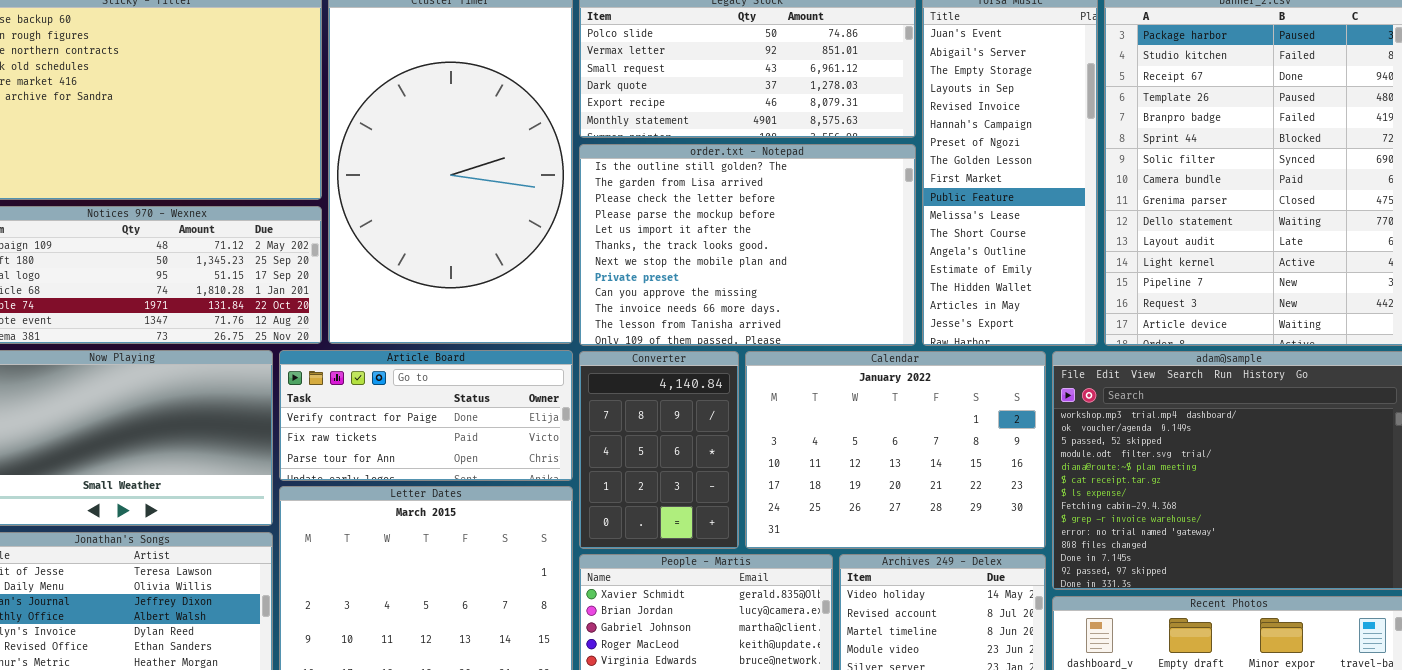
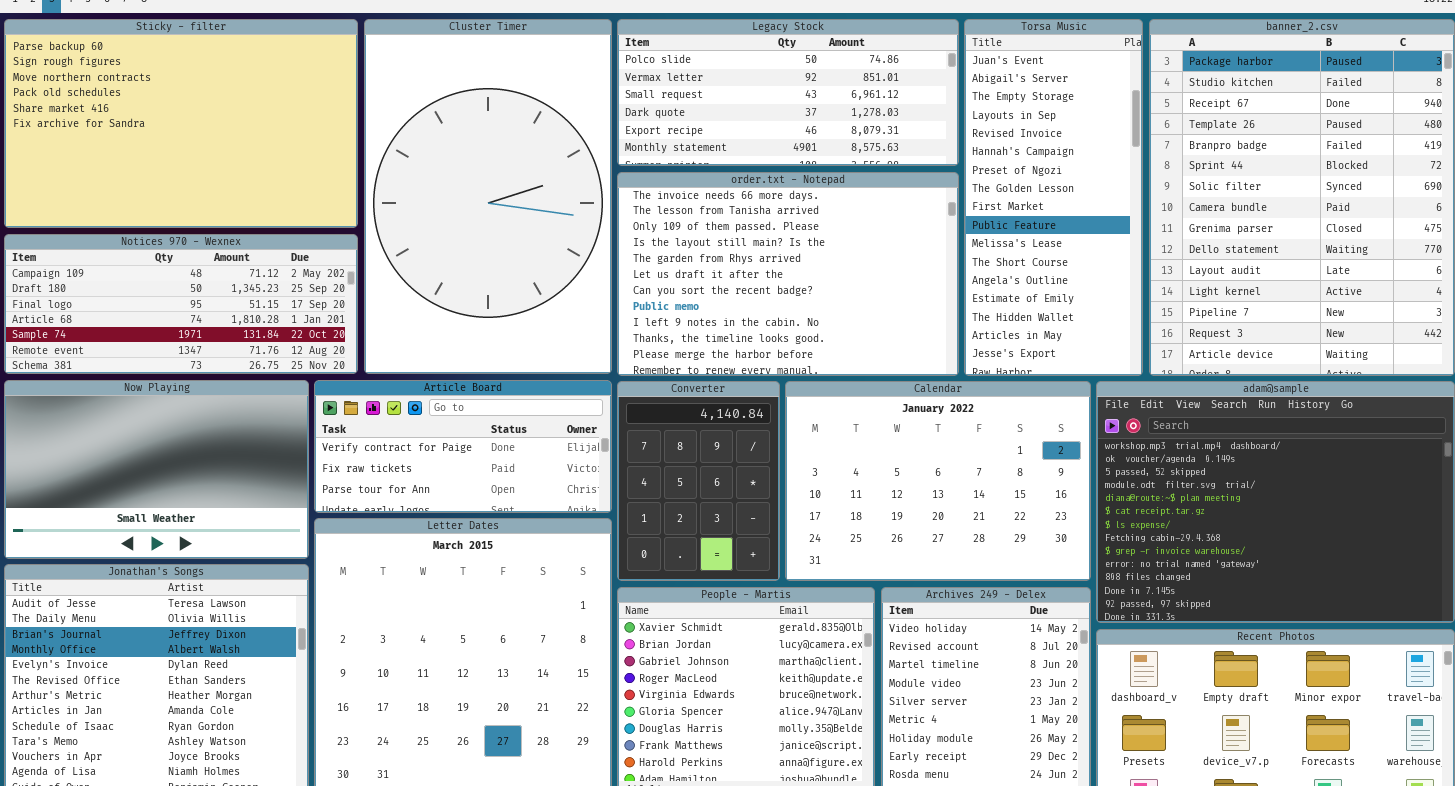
order.txt - Notepad: [579,144,916,346] -> [617,172,959,376], scrolled down 9 rows

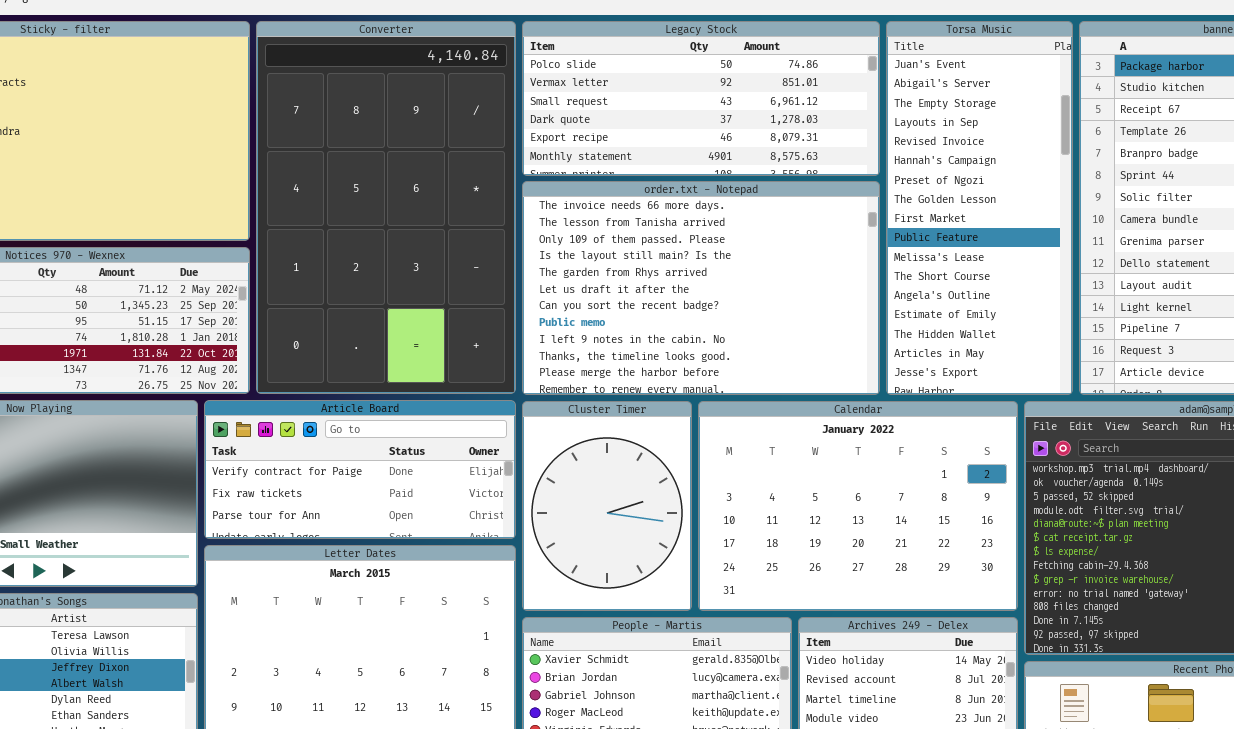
Cluster Timer: [364,19,612,374] -> [522,401,692,611], moved, resized
Converter: [617,381,780,581] -> [256,21,516,394], moved, resized

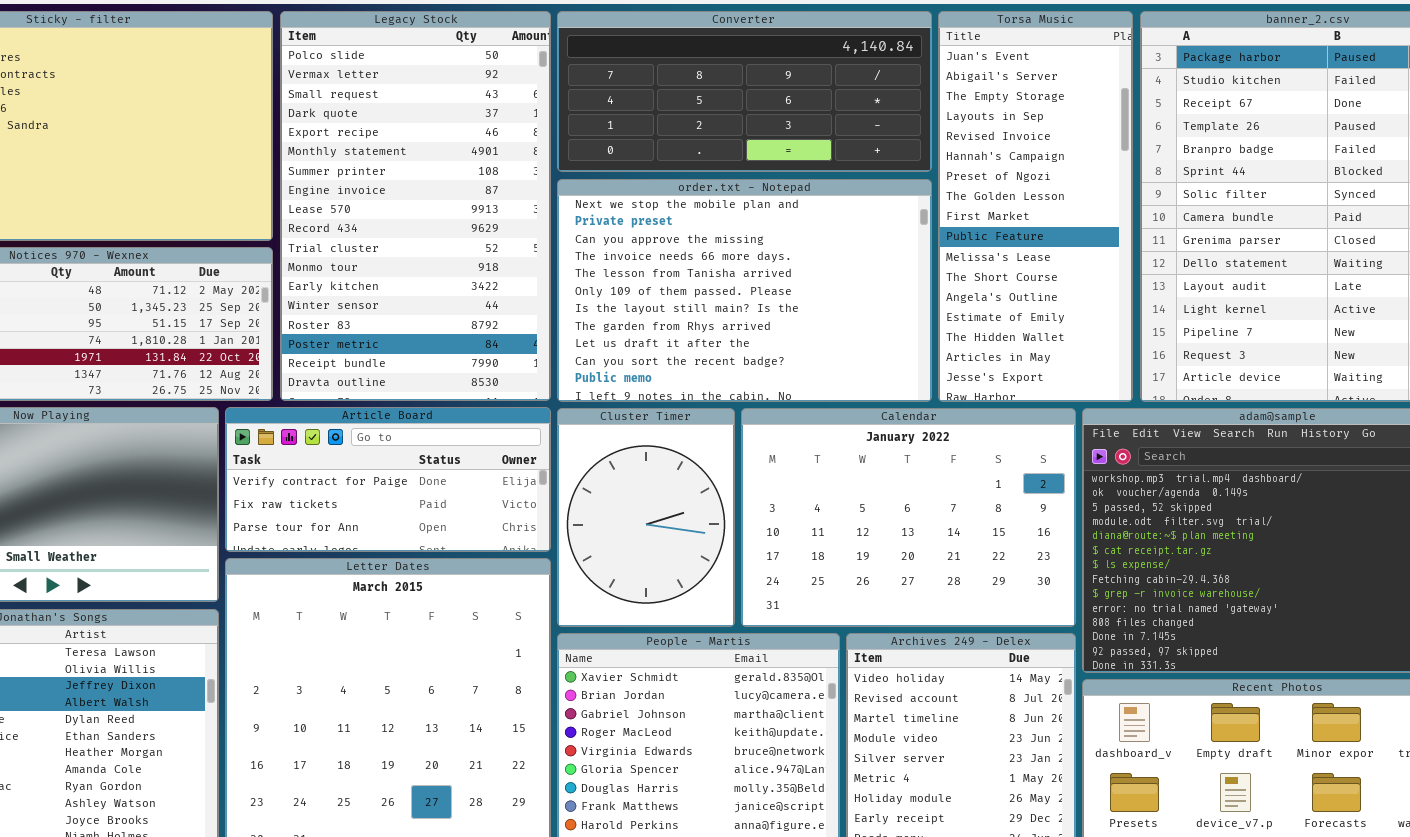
Converter: [256,21,516,394] -> [557,11,932,172], moved, resized
Legacy Stock: [522,21,880,176] -> [280,11,551,401], moved, resized
order.txt - Notepad: [522,181,880,395] -> [557,179,932,402], scrolled up 3 rows

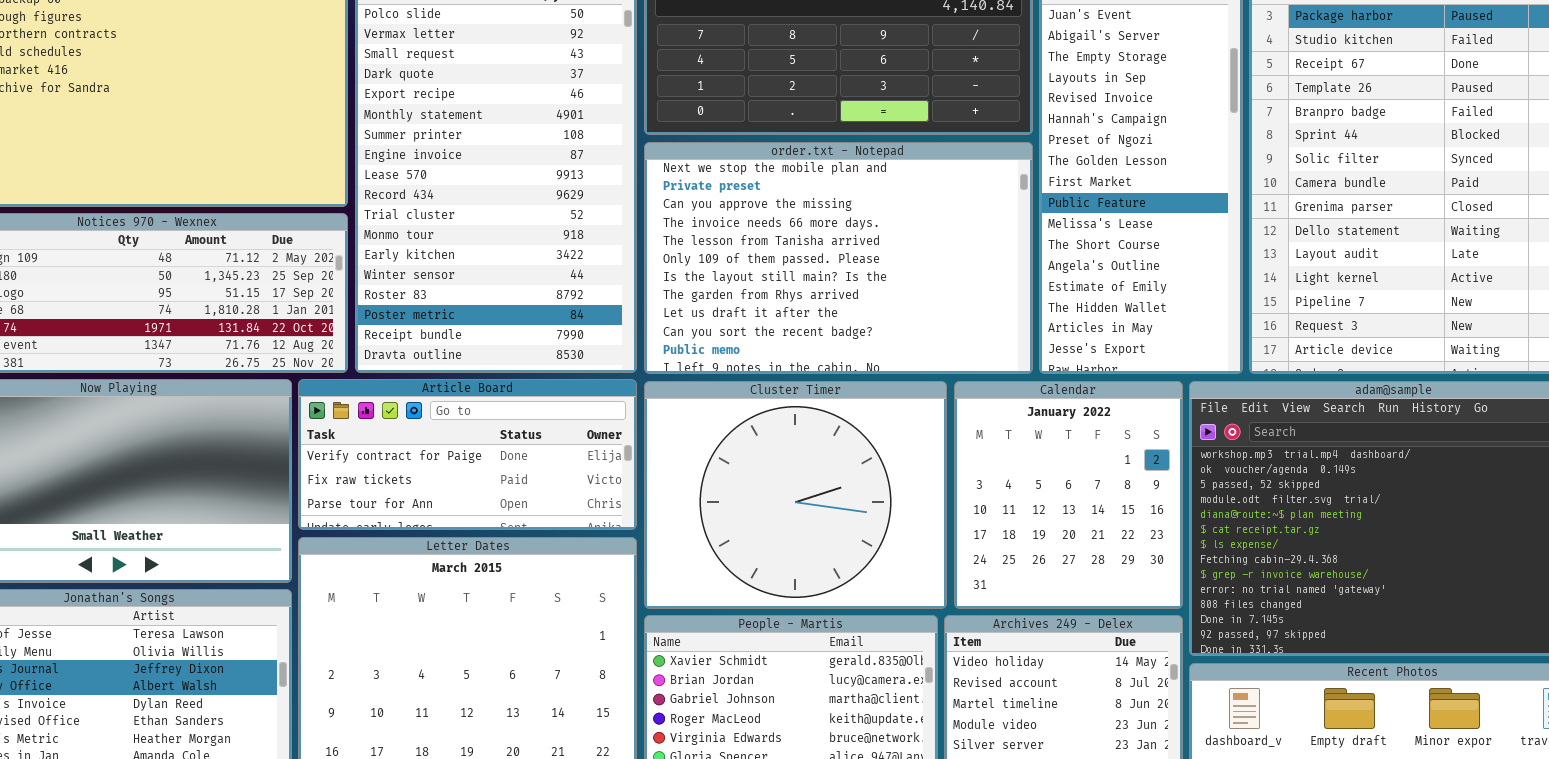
Cluster Timer: [557,408,735,627] -> [644,381,947,609], resized
Calendar: [741,408,1076,627] -> [954,381,1183,609], resized

